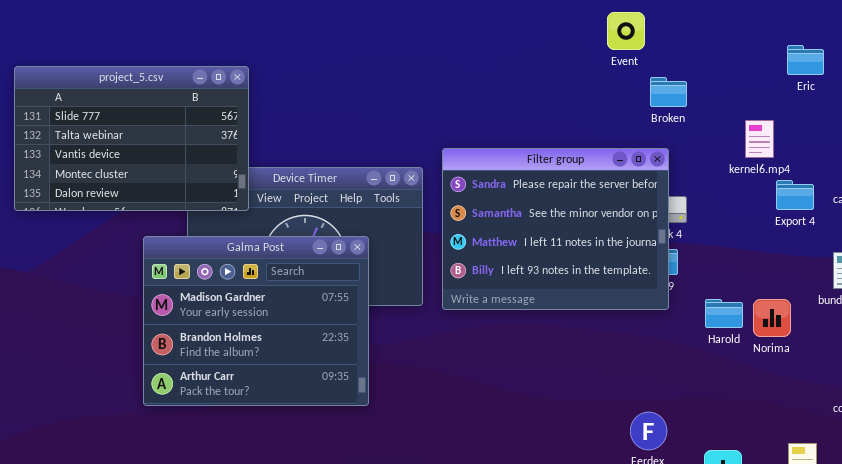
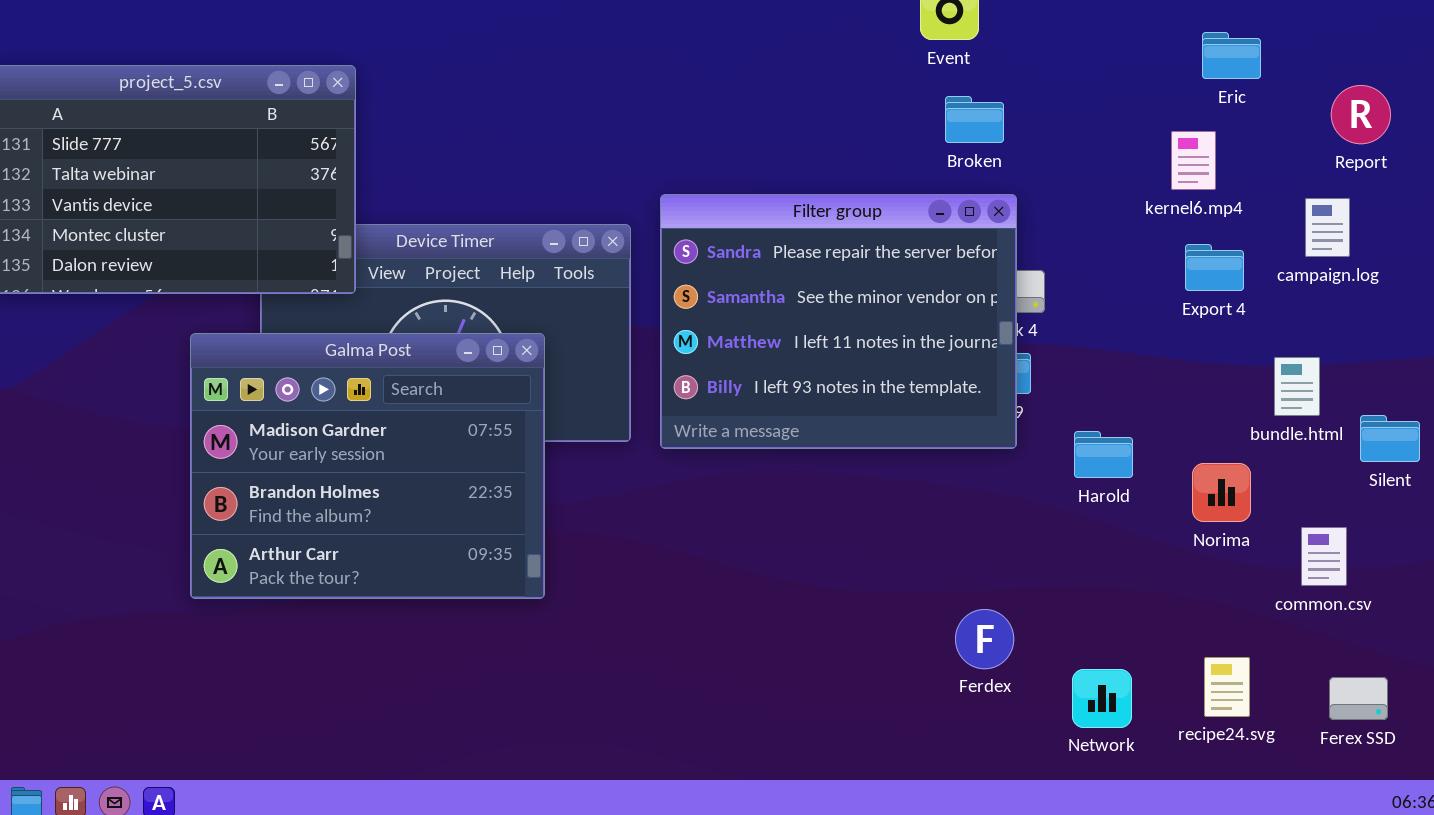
Broken: [650,77,687,107] -> [945,96,1004,143], moved
kernel6.mp4: [745,120,774,158] -> [1171,131,1216,190], moved
Norima: [753,299,791,337] -> [1192,463,1251,522], moved

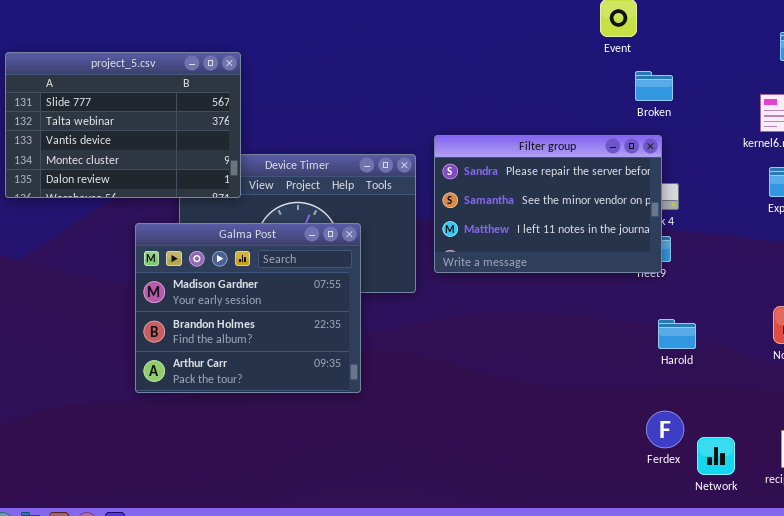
Broken: [945,96,1004,143] -> [635,71,673,101], moved
Filter group: [660,194,1017,449] -> [434,135,662,273], resized
Harold: [1074,431,1133,478] -> [658,319,696,349], moved
Ferdex: [955,609,1014,669] -> [646,411,684,448], moved

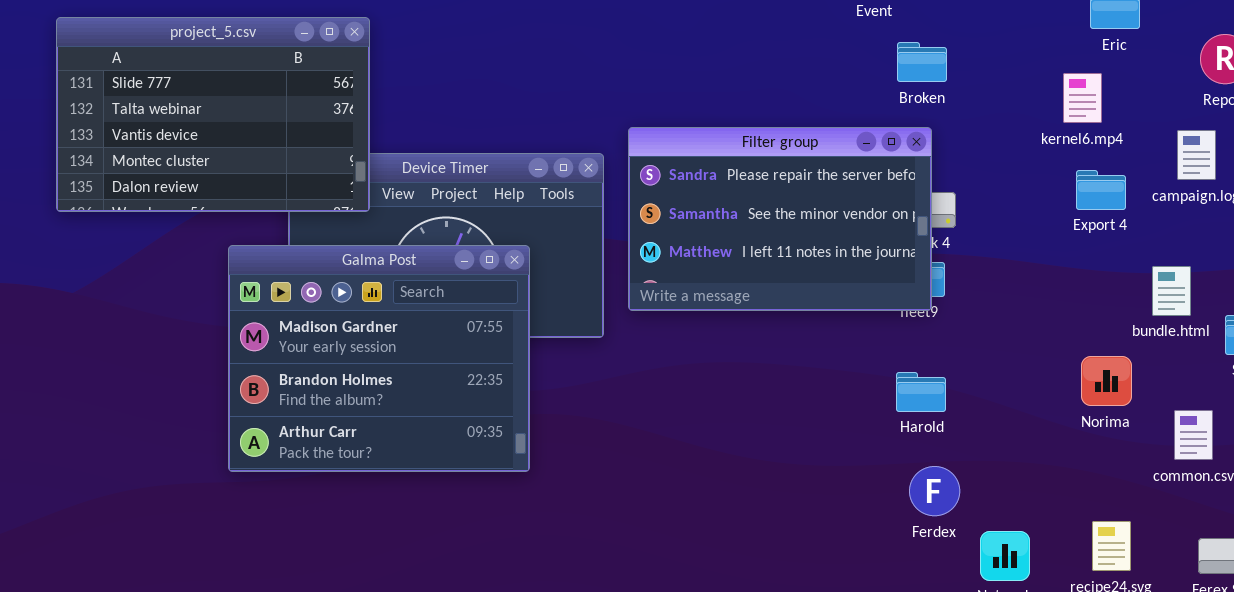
Harold: [658,319,696,349] -> [896,372,946,412], moved
Ferdex: [646,411,684,448] -> [909,466,960,516], moved

